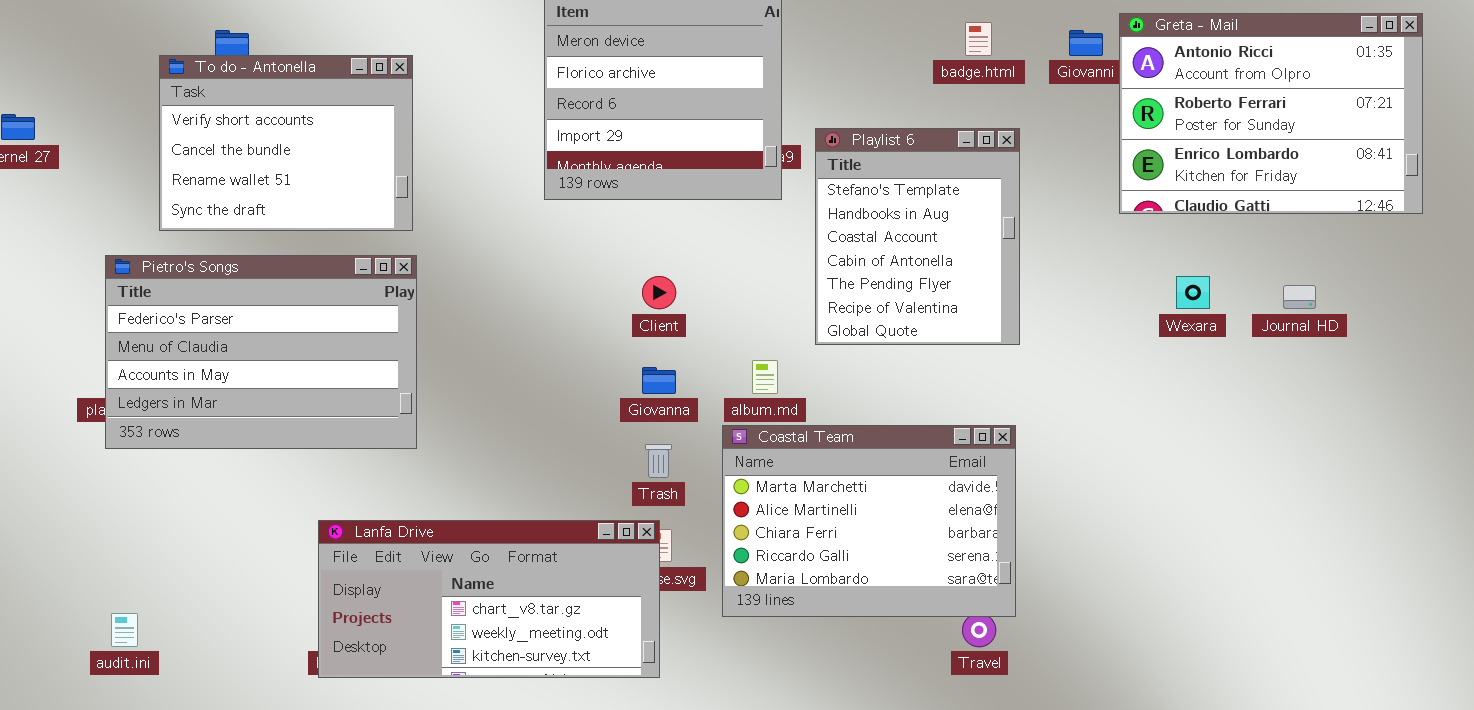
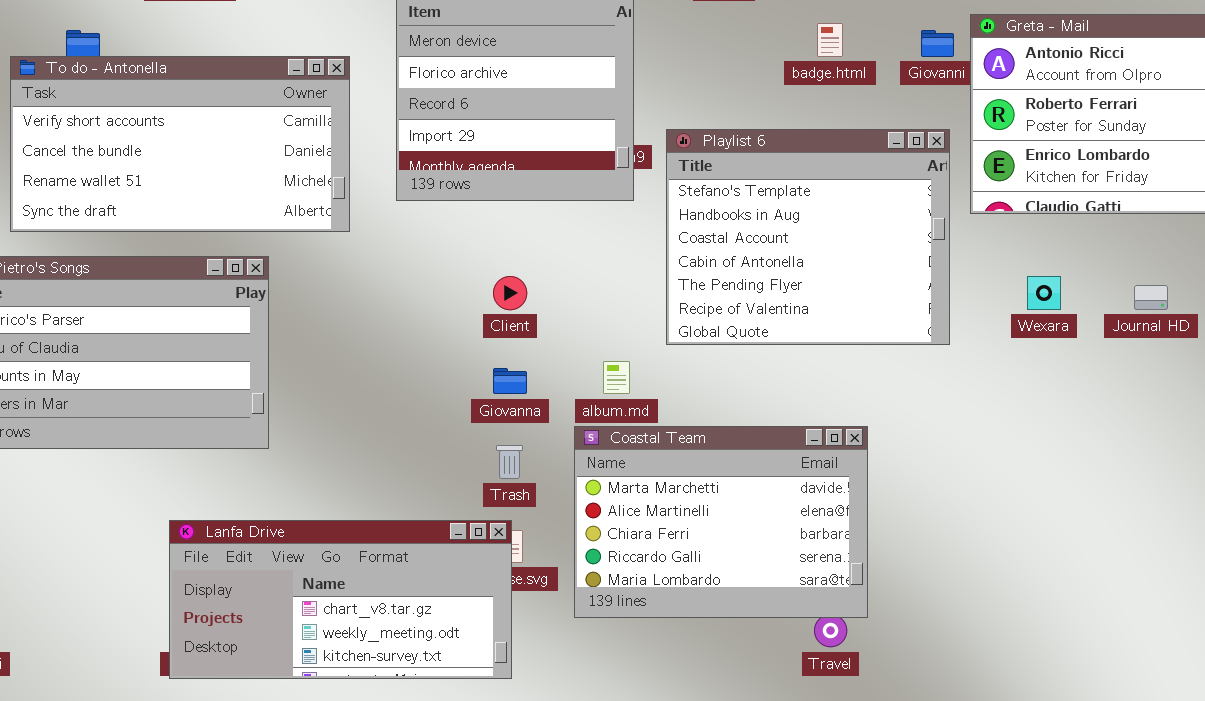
To do - Antonella: [159,55,413,231] -> [10,56,350,232], resized
Playlist 6: [815,128,1020,345] -> [666,129,950,345], resized

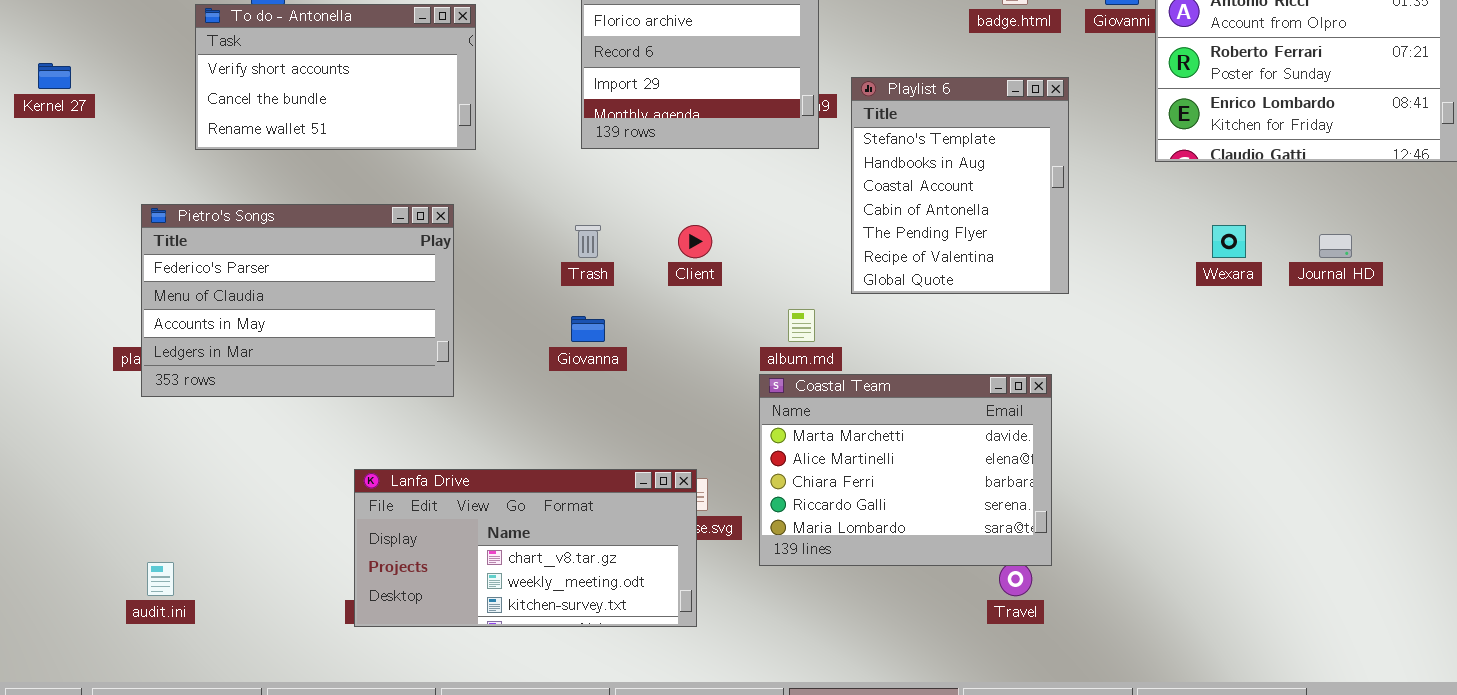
To do - Antonella: [10,56,350,232] -> [195,4,476,150], resized
Playlist 6: [666,129,950,345] -> [851,77,1069,294], resized
Giovanna: [493,368,527,394] -> [571,316,605,342], moved
Trash: [496,445,523,479] -> [575,225,601,258], moved

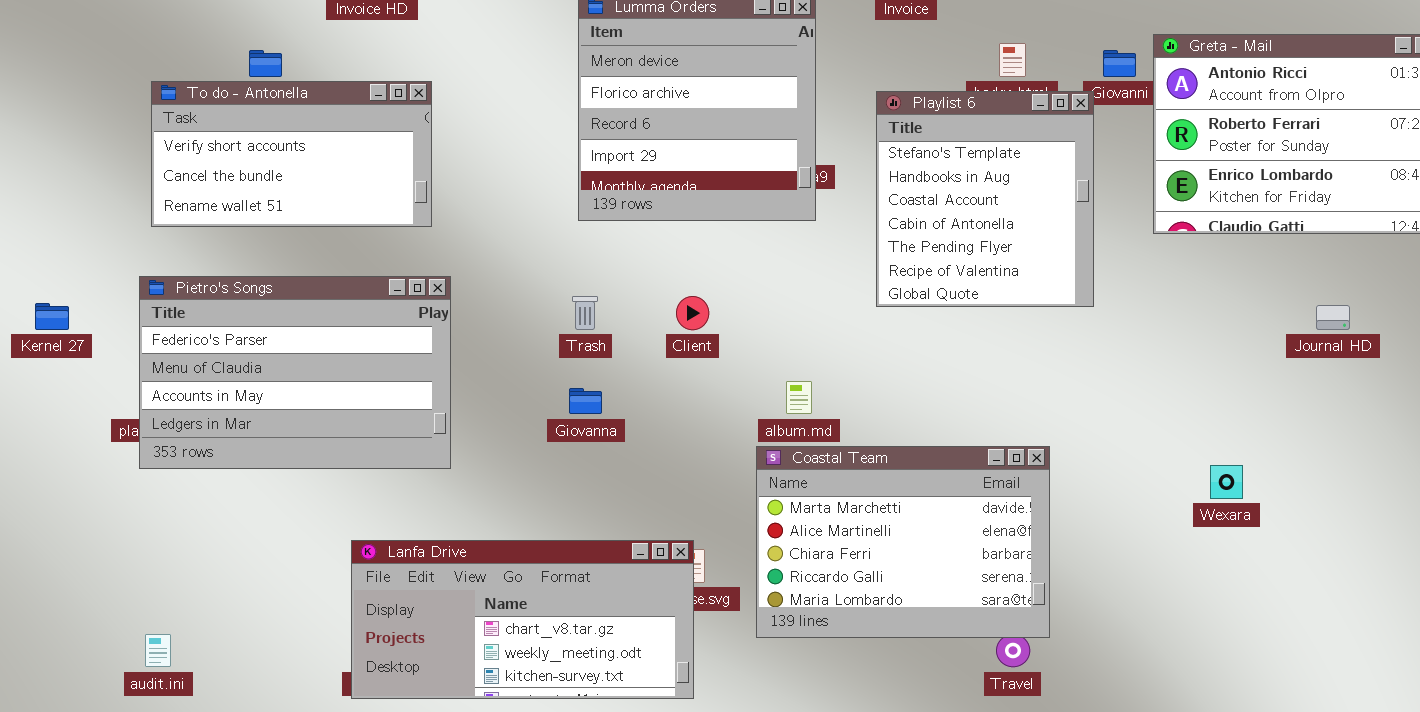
To do - Antonella: [195,4,476,150] -> [151,81,432,227], moved
Kernel 27: [38,63,71,89] -> [35,303,69,330], moved
Playlist 6: [851,77,1069,294] -> [876,91,1094,307], moved
Wexara: [1212,225,1246,258] -> [1210,465,1243,499], moved

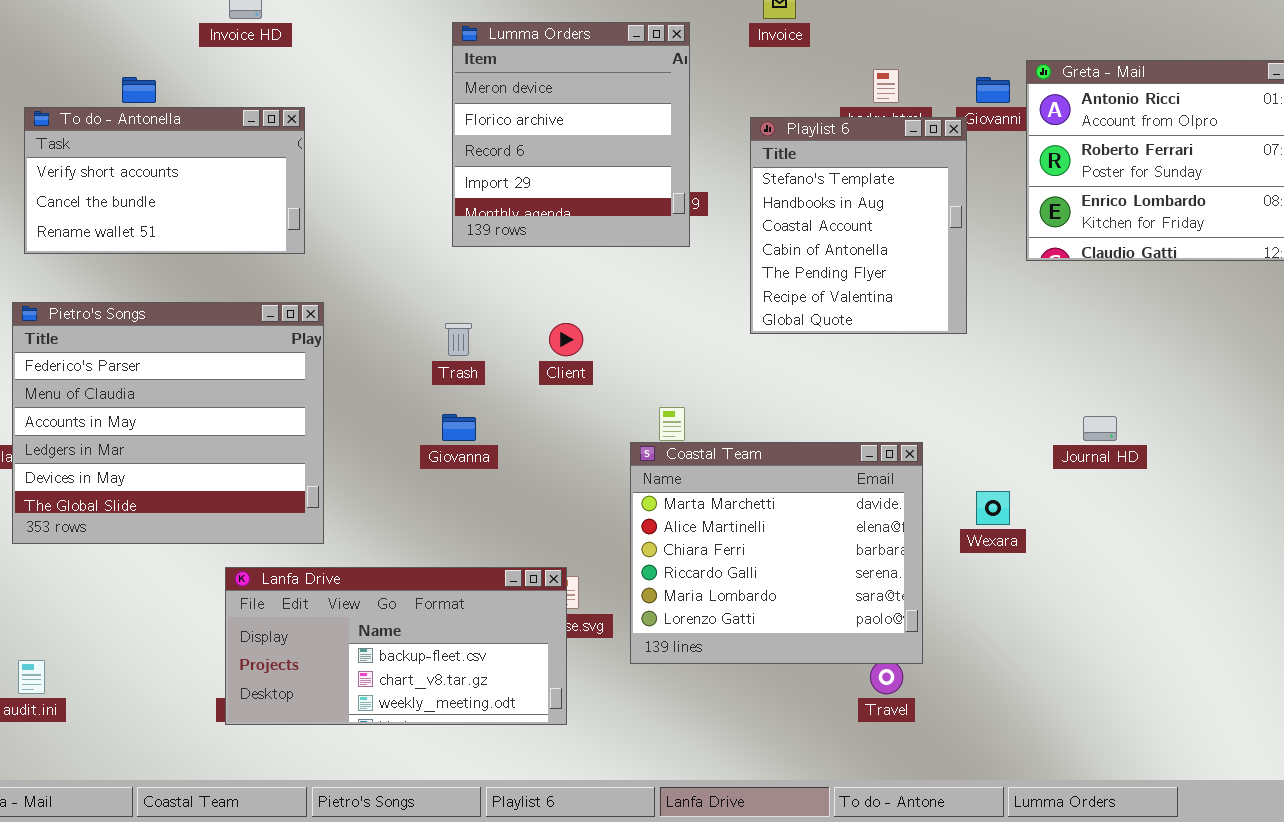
Pietro's Songs: [139,276,451,469] -> [12,302,324,544], resized
Journal HD: [1316,305,1350,330] -> [1083,416,1117,441], moved
Coastal Team: [756,446,1050,638] -> [630,442,923,664], resized
Wexara: [1210,465,1243,499] -> [976,491,1010,525], moved
Lanfa Drive: [351,540,694,699] -> [225,567,567,725], scrolled up 1 row

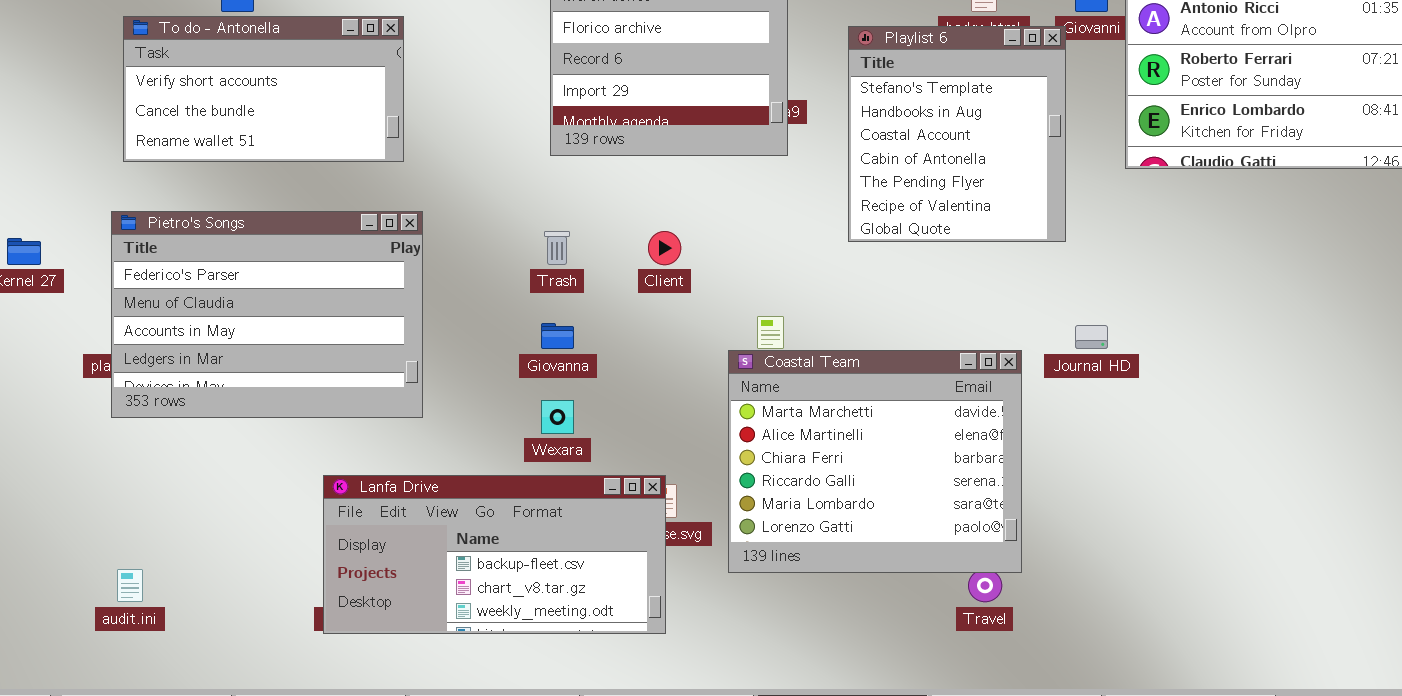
Pietro's Songs: [12,302,324,544] -> [111,211,423,418], resized
Journal HD: [1083,416,1117,441] -> [1075,325,1108,349], moved
Wexara: [976,491,1010,525] -> [541,400,574,434], moved

